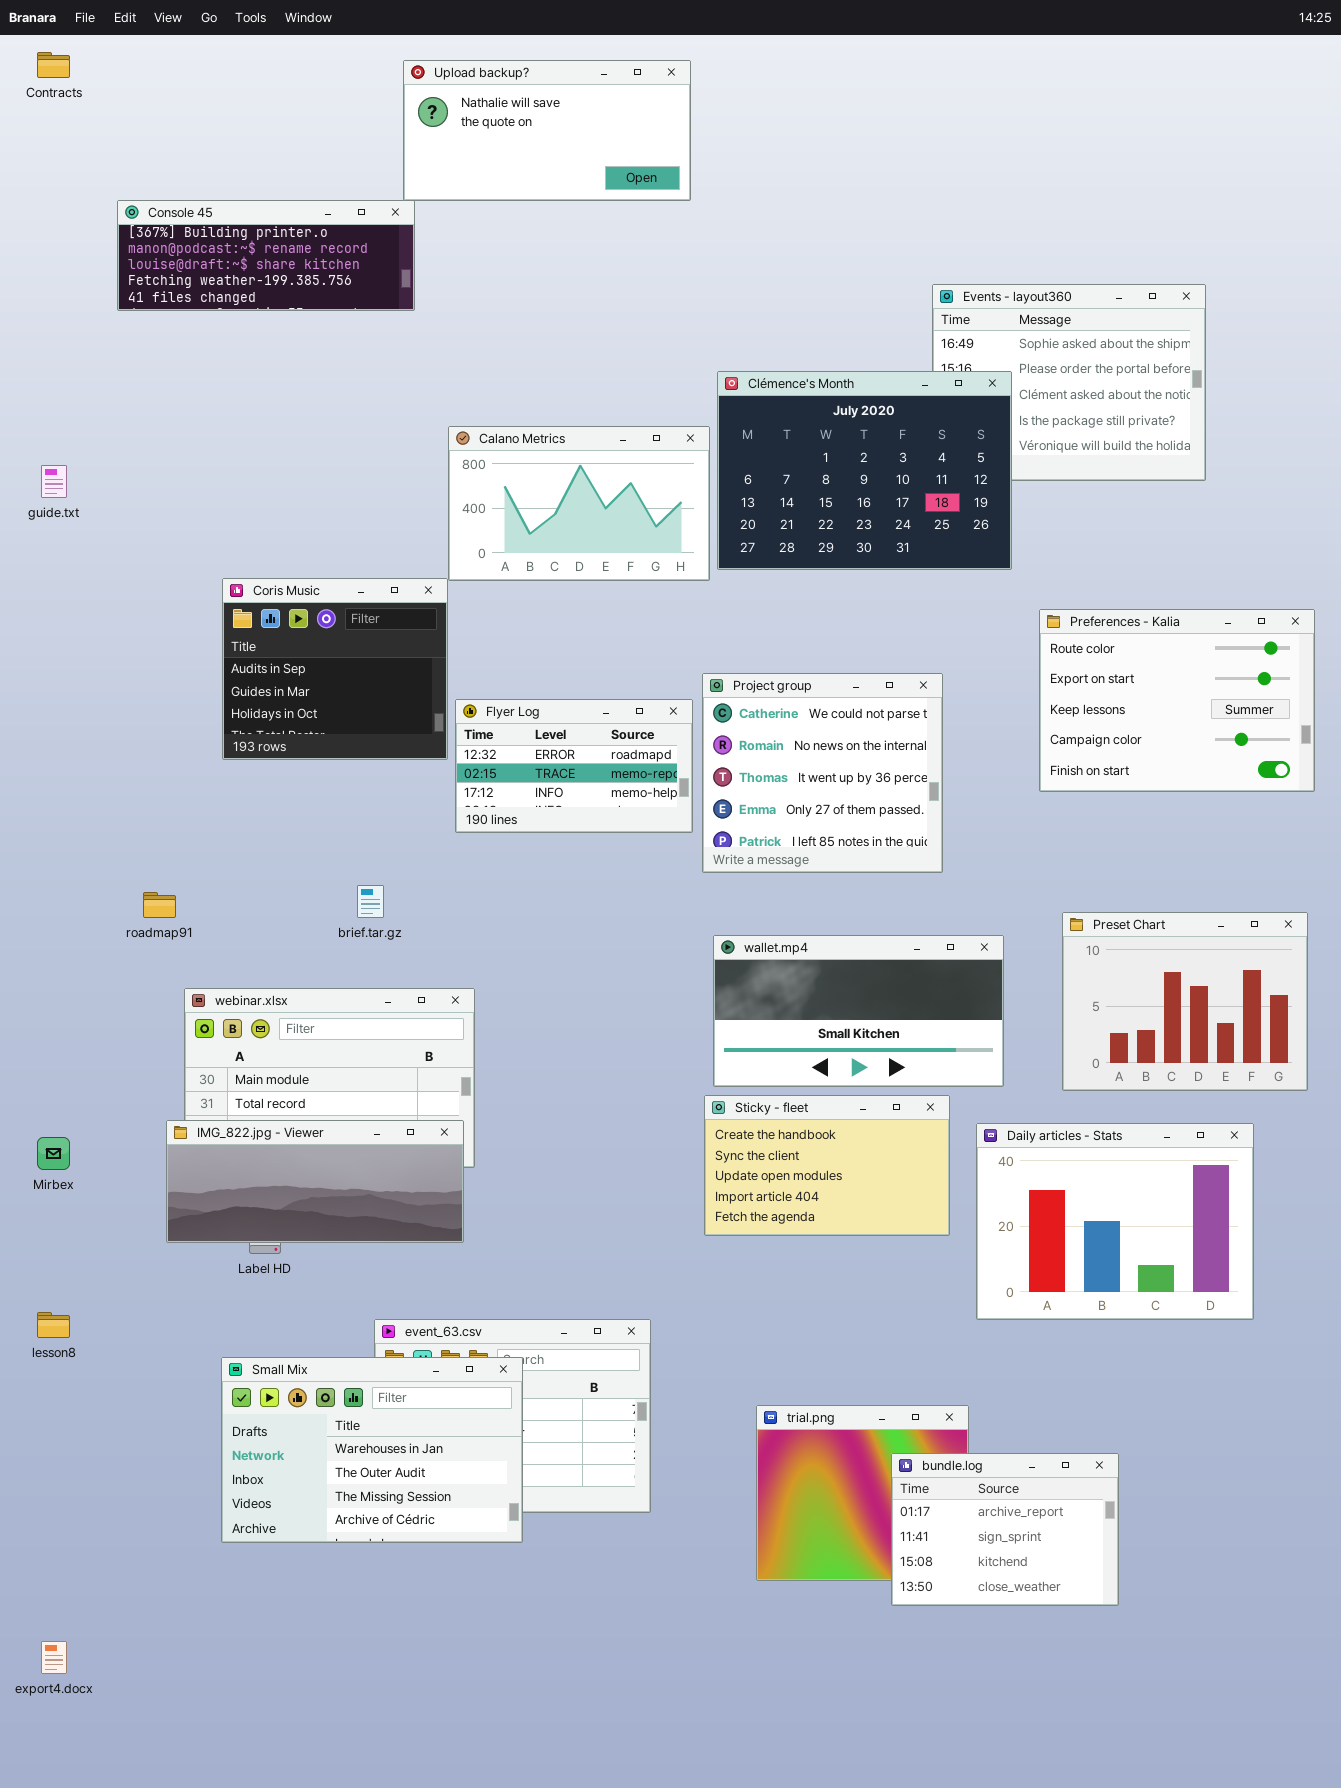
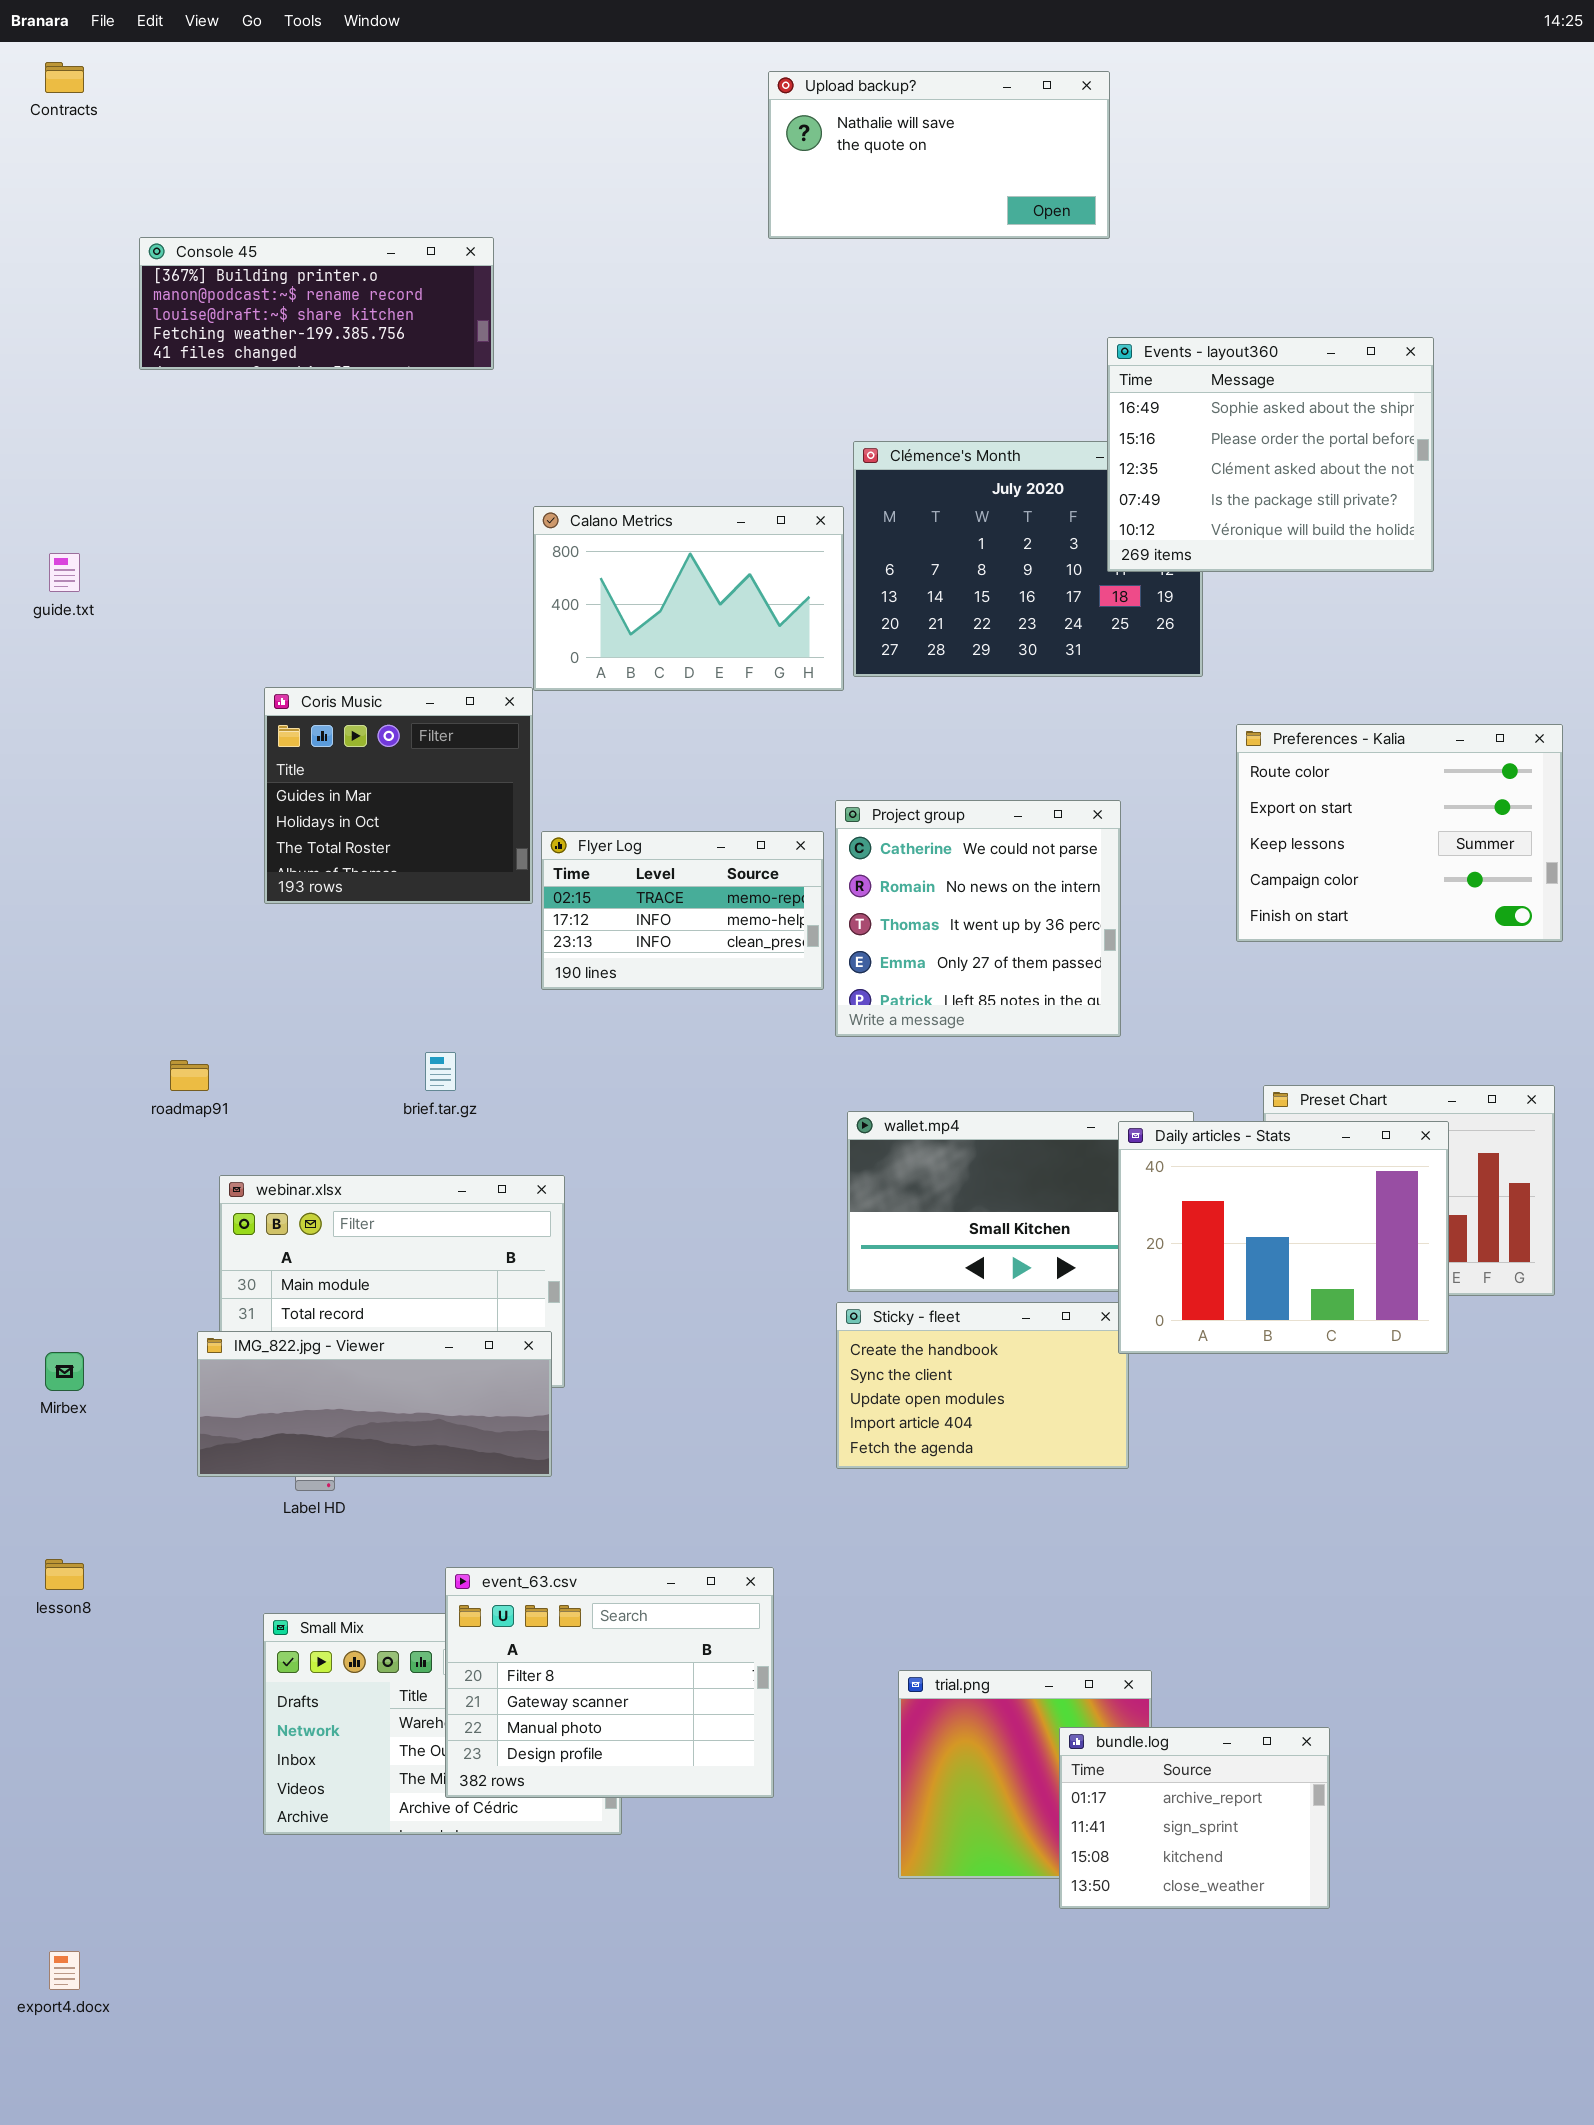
Upload backup?: [403,60,691,201] -> [768,71,1110,239], moved
Events - layout360: [932,284,1206,481] -> [1107,337,1434,572], raised
Coris Music: [222,578,448,760] -> [264,687,533,904], scrolled down 1 row
Flyer Log: [455,699,693,833] -> [541,831,824,990], scrolled down 1 row
Daily articles - Stats: [976,1123,1254,1320] -> [1118,1121,1449,1354], moved
event_63.csv: [374,1319,651,1513] -> [445,1567,774,1798], raised

